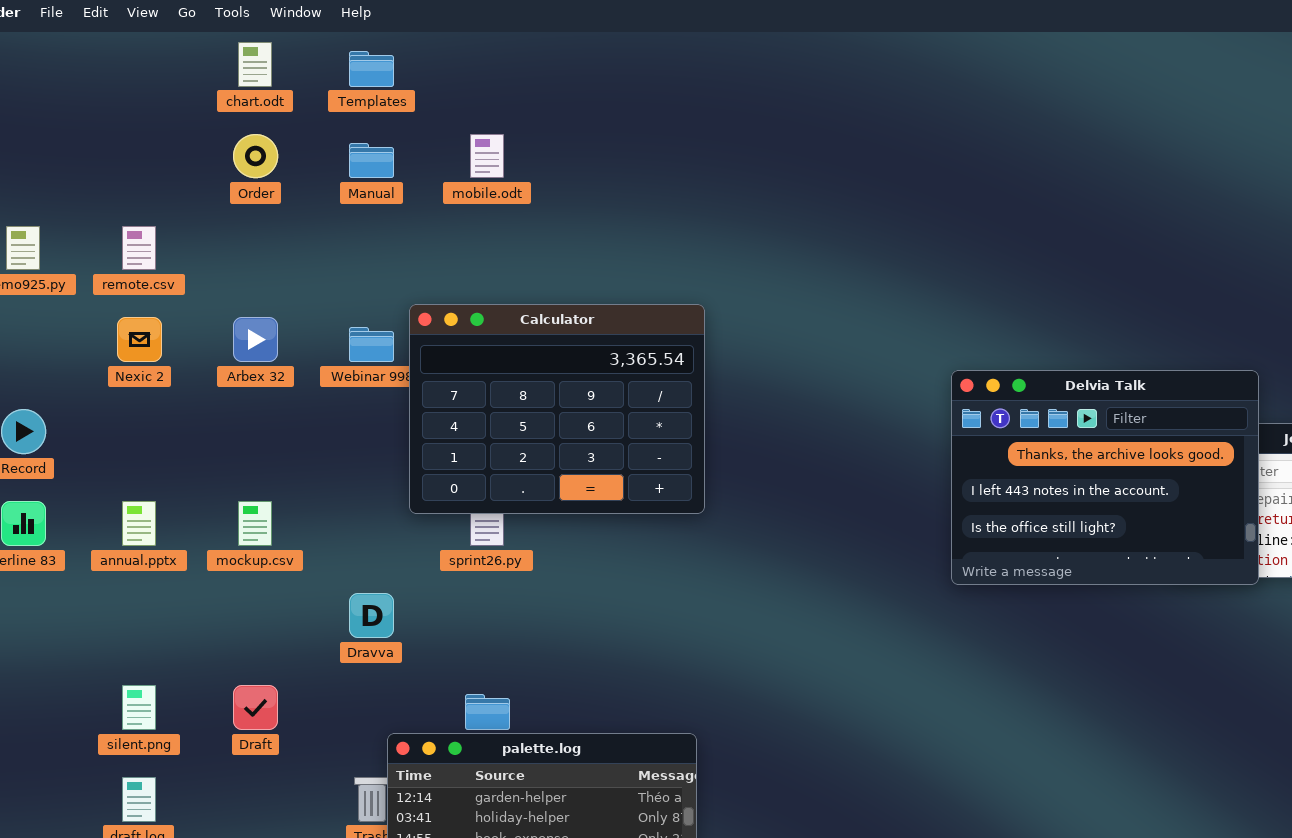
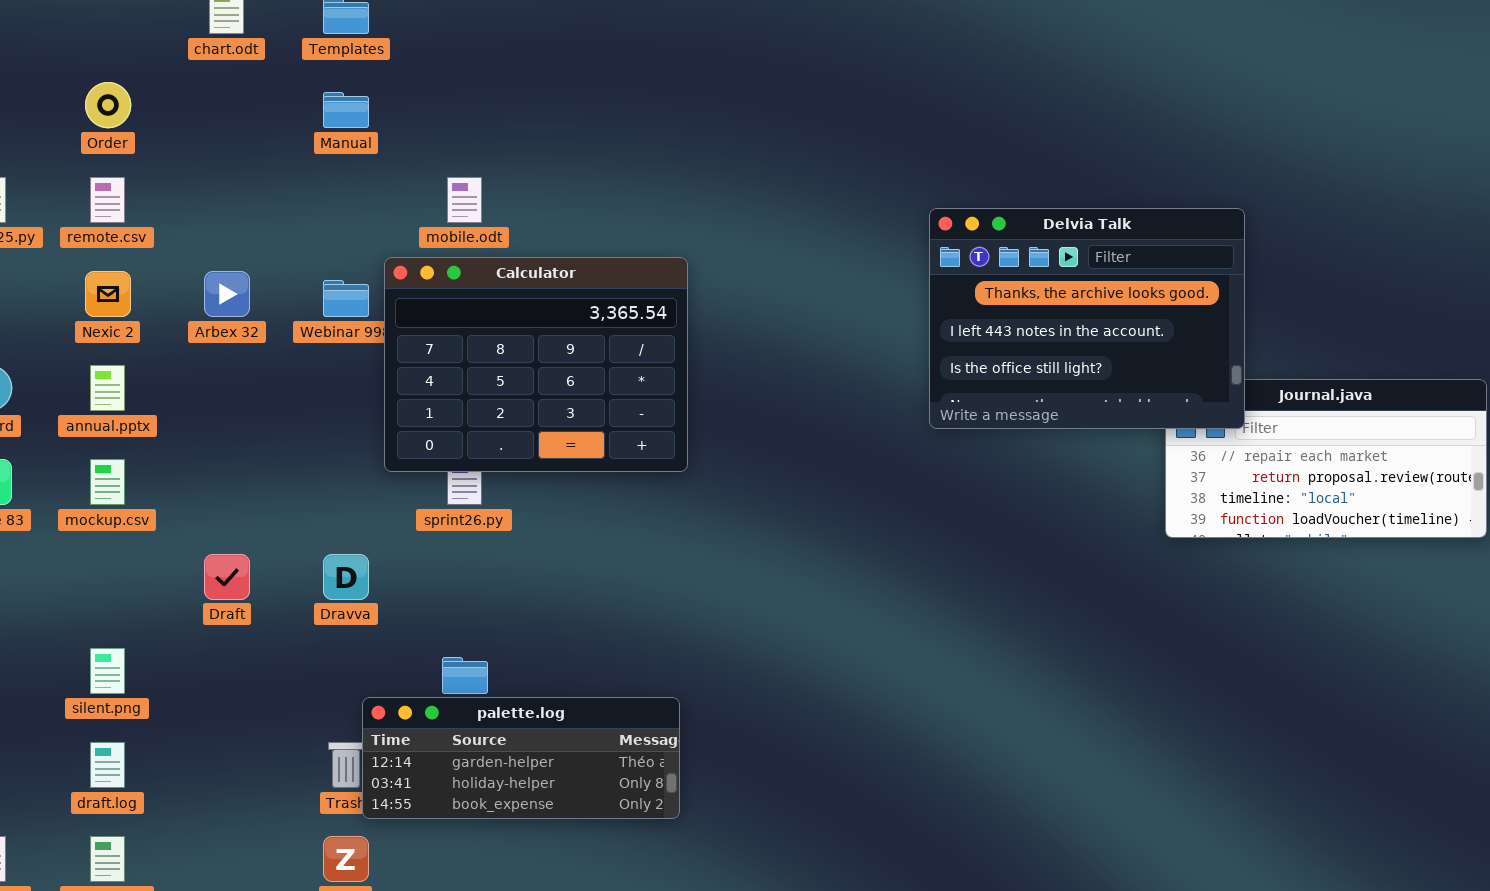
Order: [233,134,278,178] -> [85,82,131,128], moved
mobile.odt: [470,134,504,178] -> [447,177,482,223], moved
Delvia Talk: [951,370,1259,585] -> [929,208,1245,429], moved
annual.pptx: [122,501,156,546] -> [90,365,125,411], moved
mockup.csv: [238,501,272,546] -> [90,459,125,505], moved
Draft: [233,685,278,730] -> [204,554,250,600], moved

